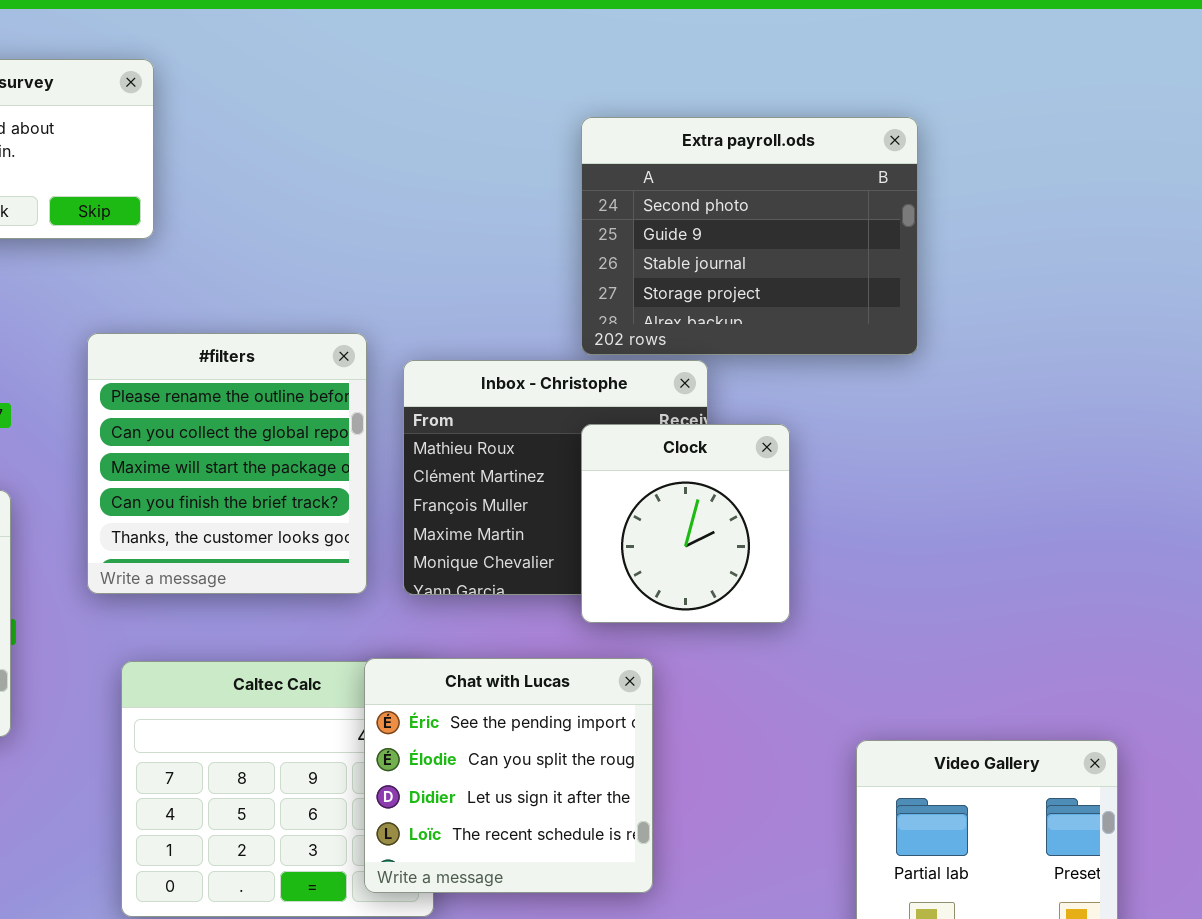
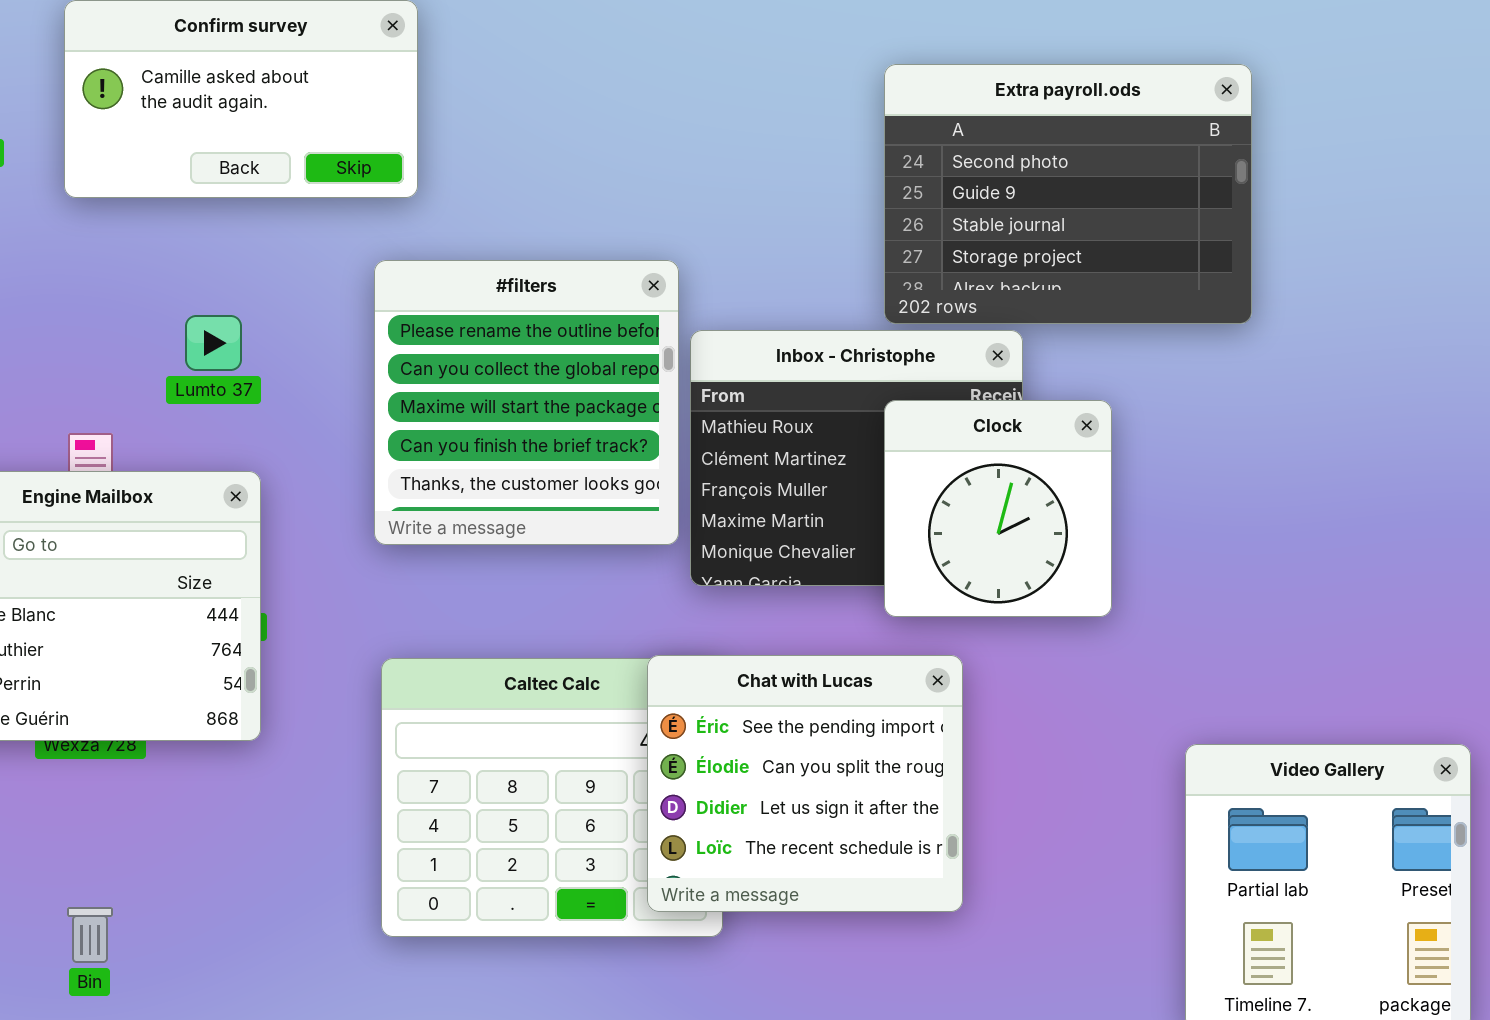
#filters: [87,333,367,594] -> [374,260,679,545], moved

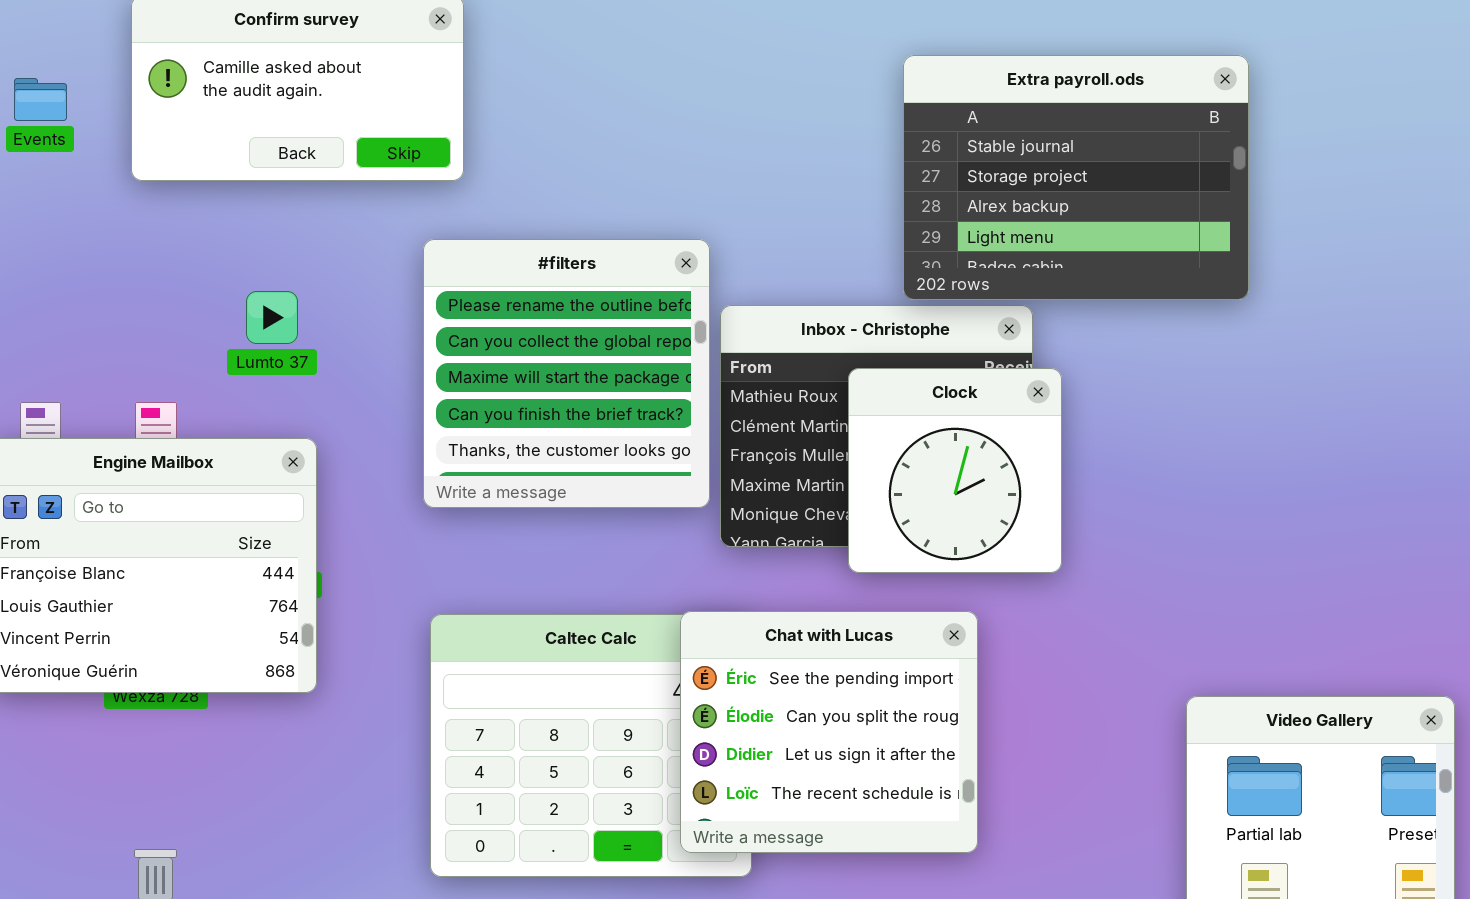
Extra payroll.ods: [884,64,1252,324] -> [903,55,1249,300], scrolled down 2 rows
Clock: [884,400,1112,617] -> [848,368,1062,573], moved

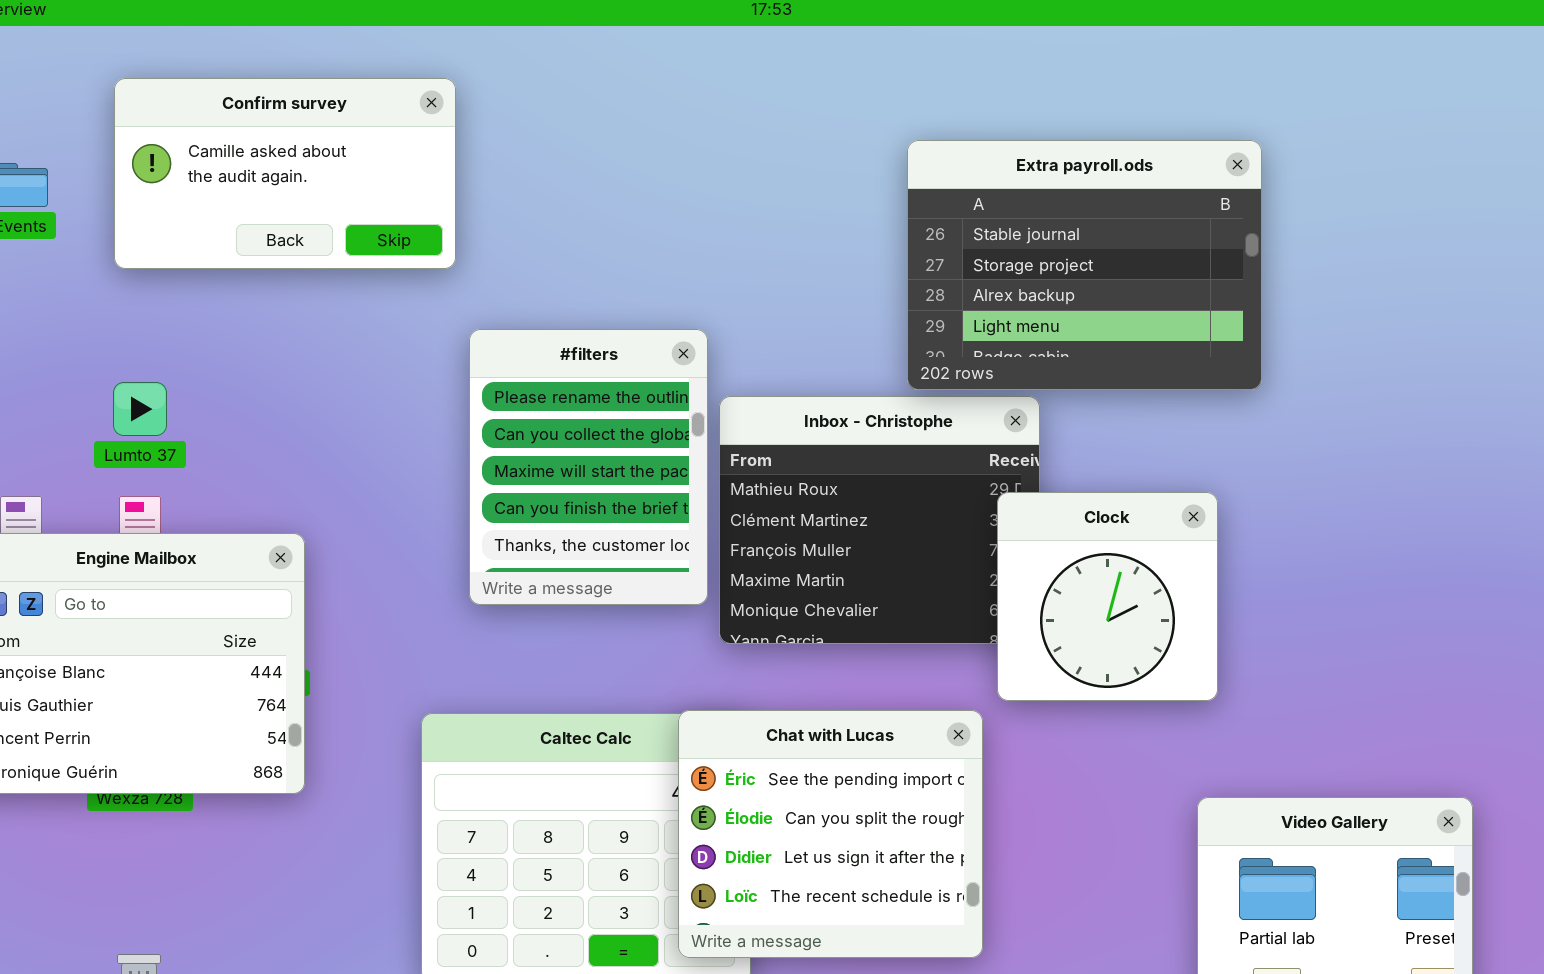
#filters: [423,239,710,508] -> [469,329,708,605], resized
Lumto 37: [246,291,298,344] -> [113,382,167,436], moved
Clock: [848,368,1062,573] -> [997,492,1218,701], moved

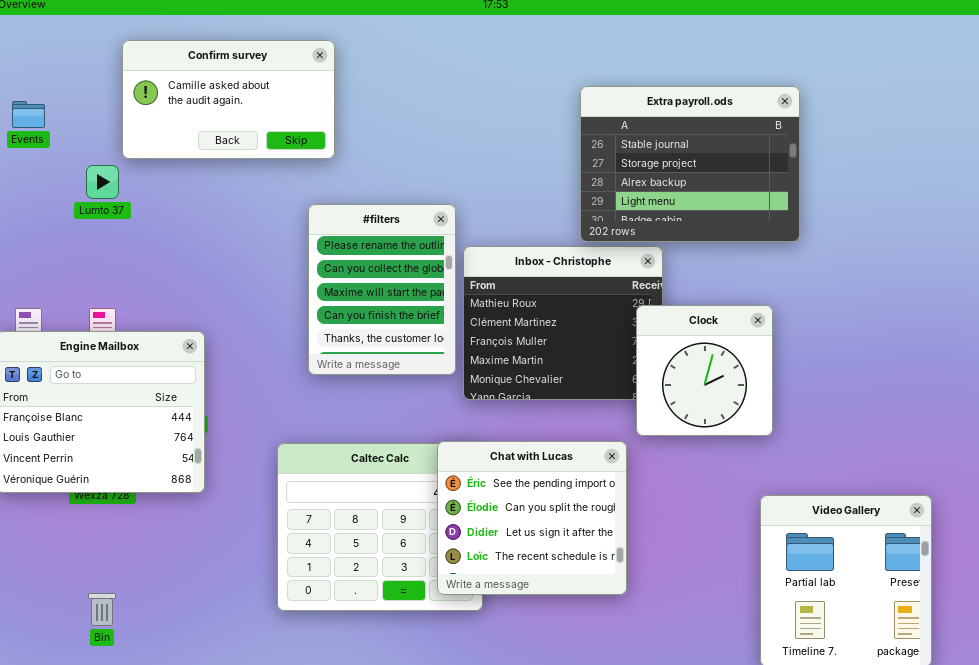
Confirm survey: [114,78,456,269] -> [122,40,335,159], moved
Lumto 37: [113,382,167,436] -> [86,165,119,199], moved

